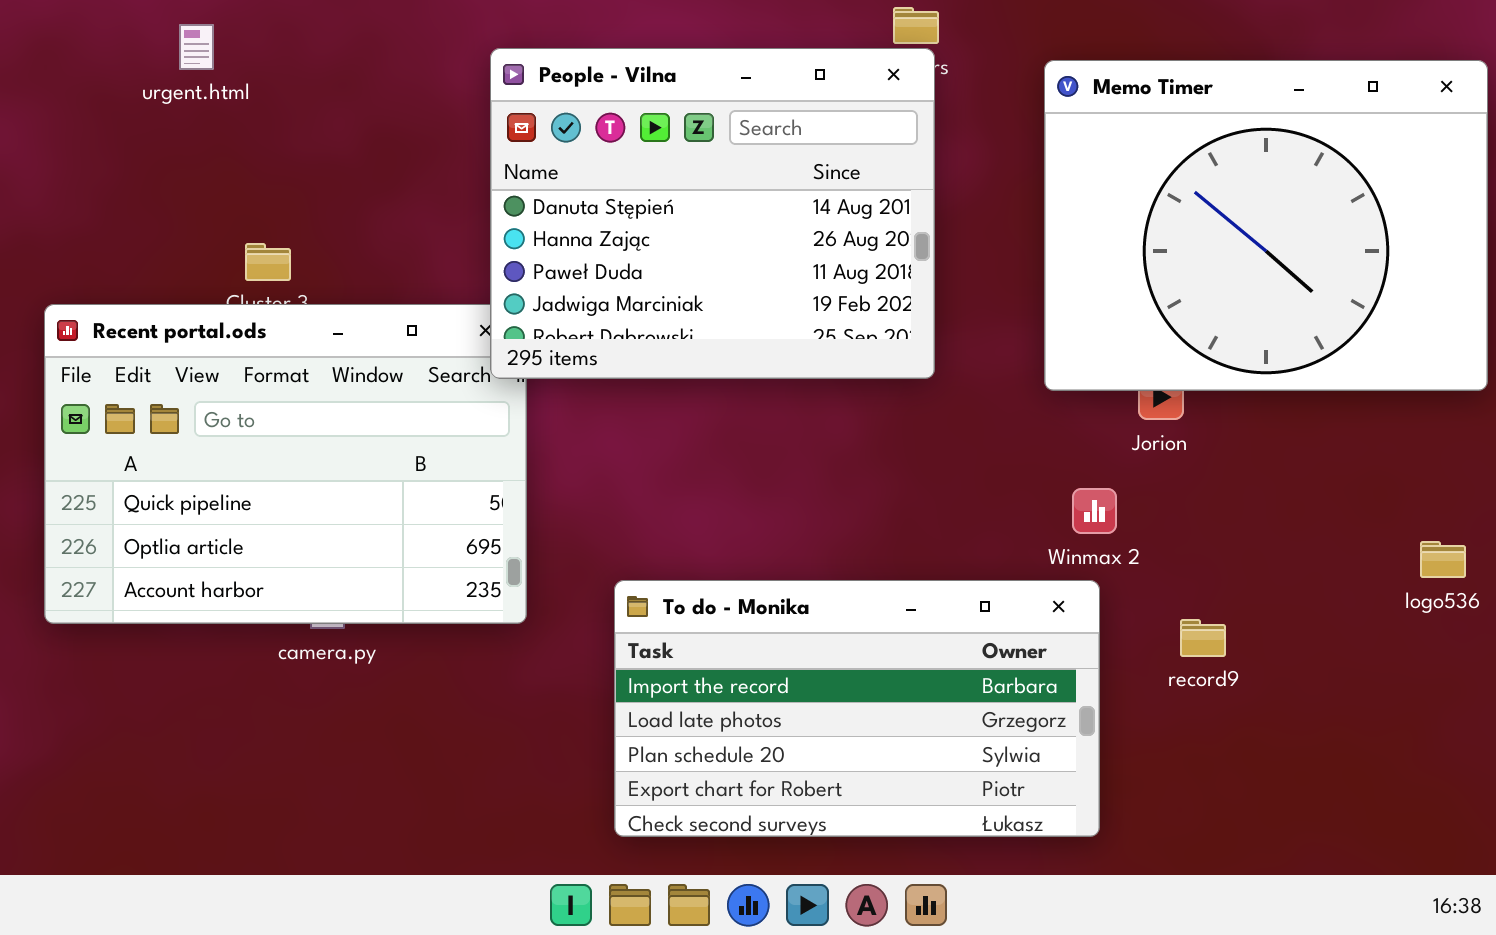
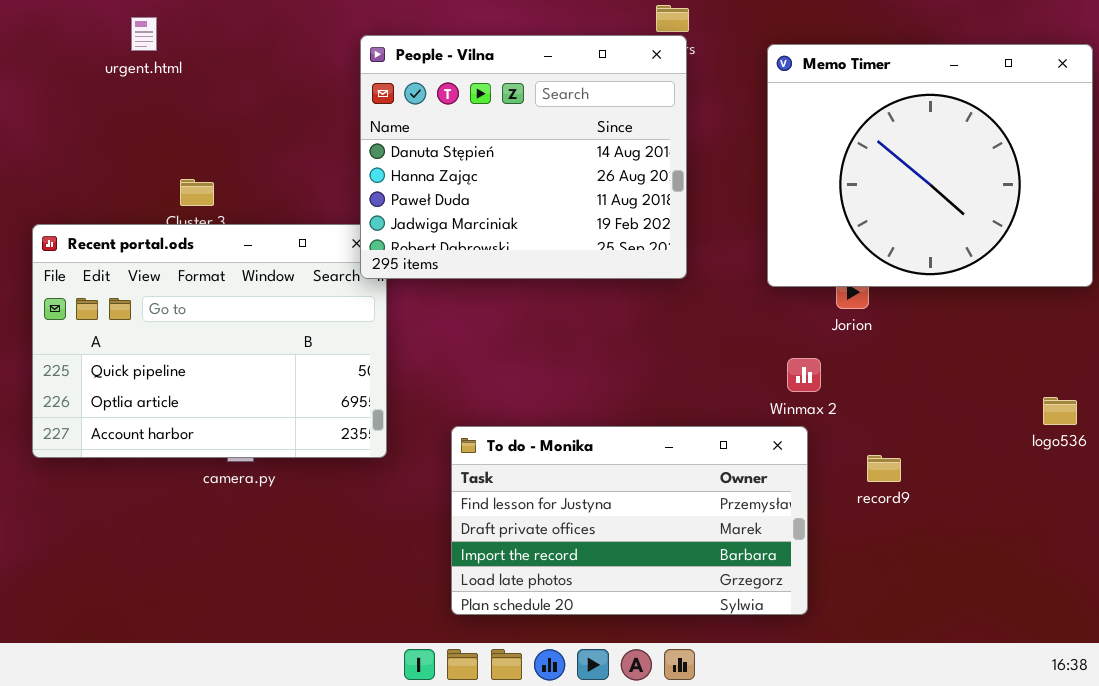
To do - Monika: [614,580,1100,837] -> [451,426,808,615], scrolled up 2 rows

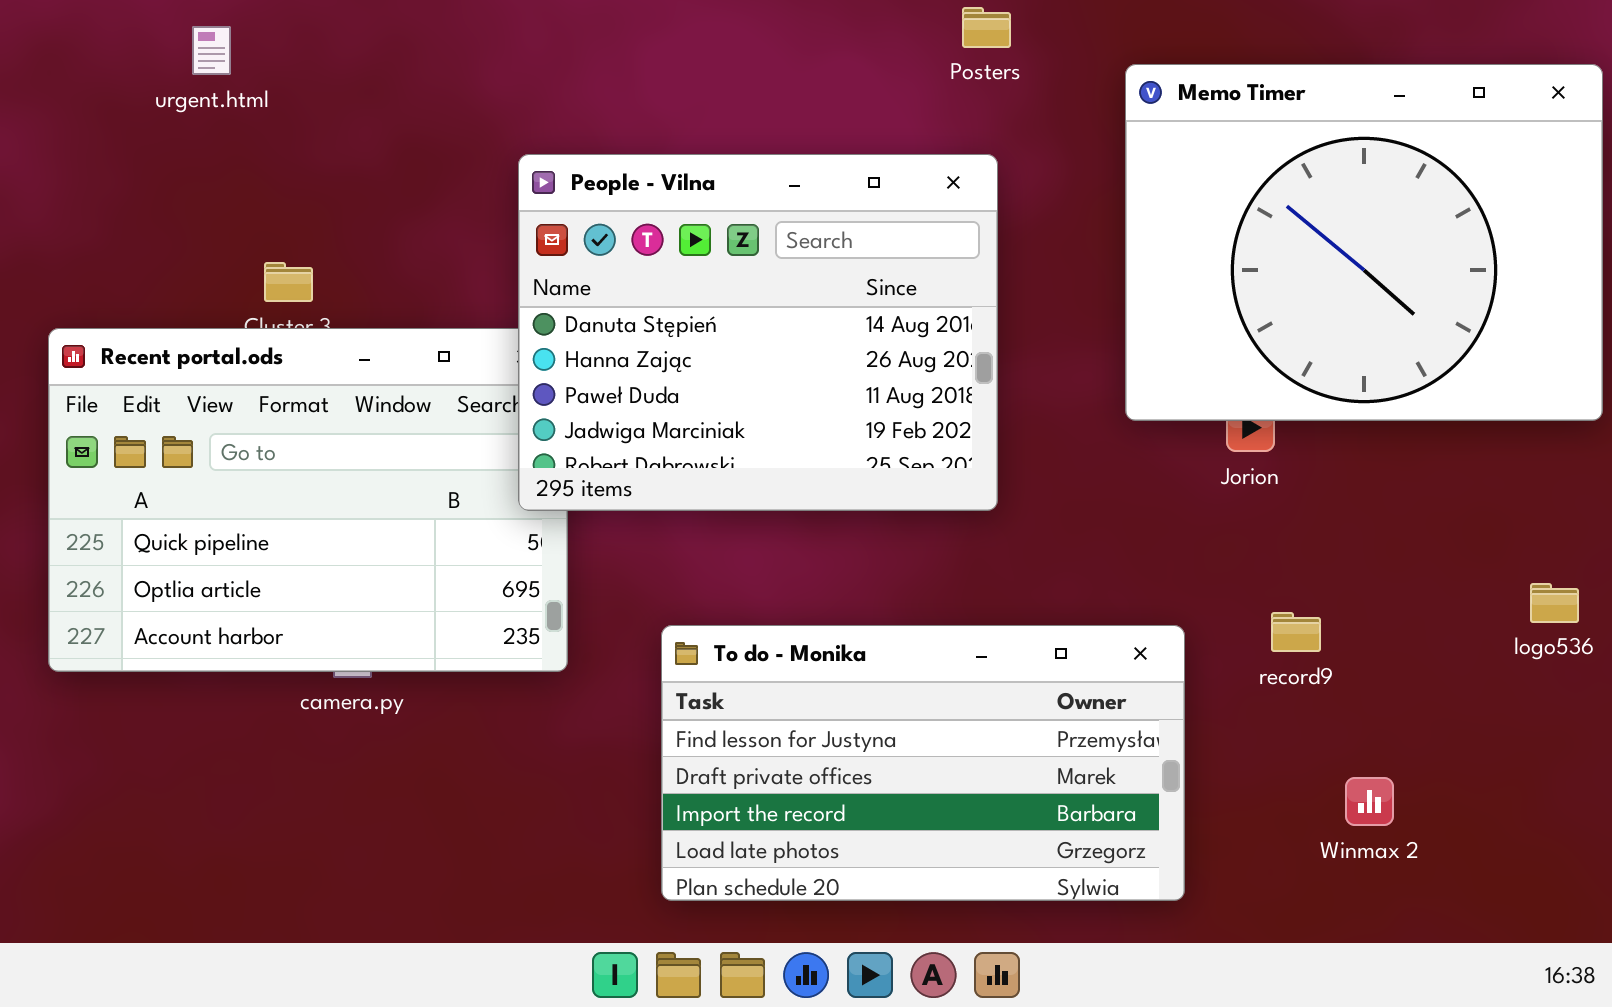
People - Vilna: [360,35,687,279] -> [518,154,998,511], moved
Winmax 2: [787,358,821,392] -> [1345,777,1394,826], moved
record9: [867,455,901,482] -> [1271,612,1321,652], moved

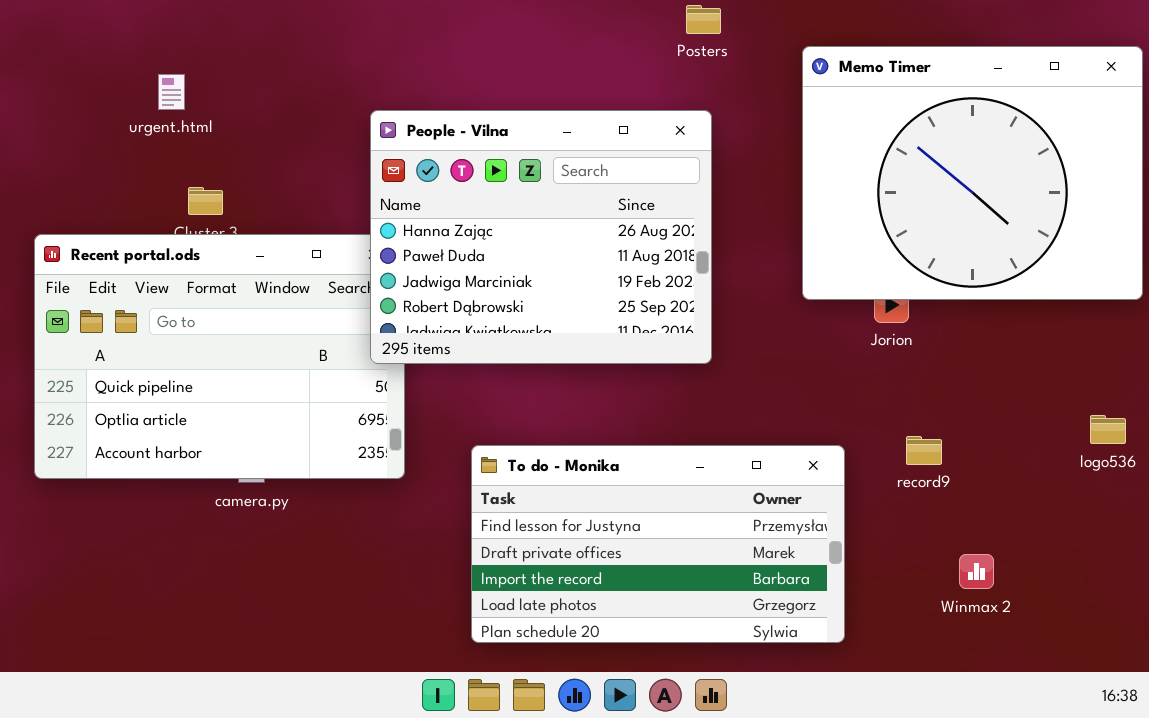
urgent.html: [192,26,231,75] -> [158,74,185,110], moved
People - Vilna: [518,154,998,511] -> [370,110,712,364], scrolled down 1 row

